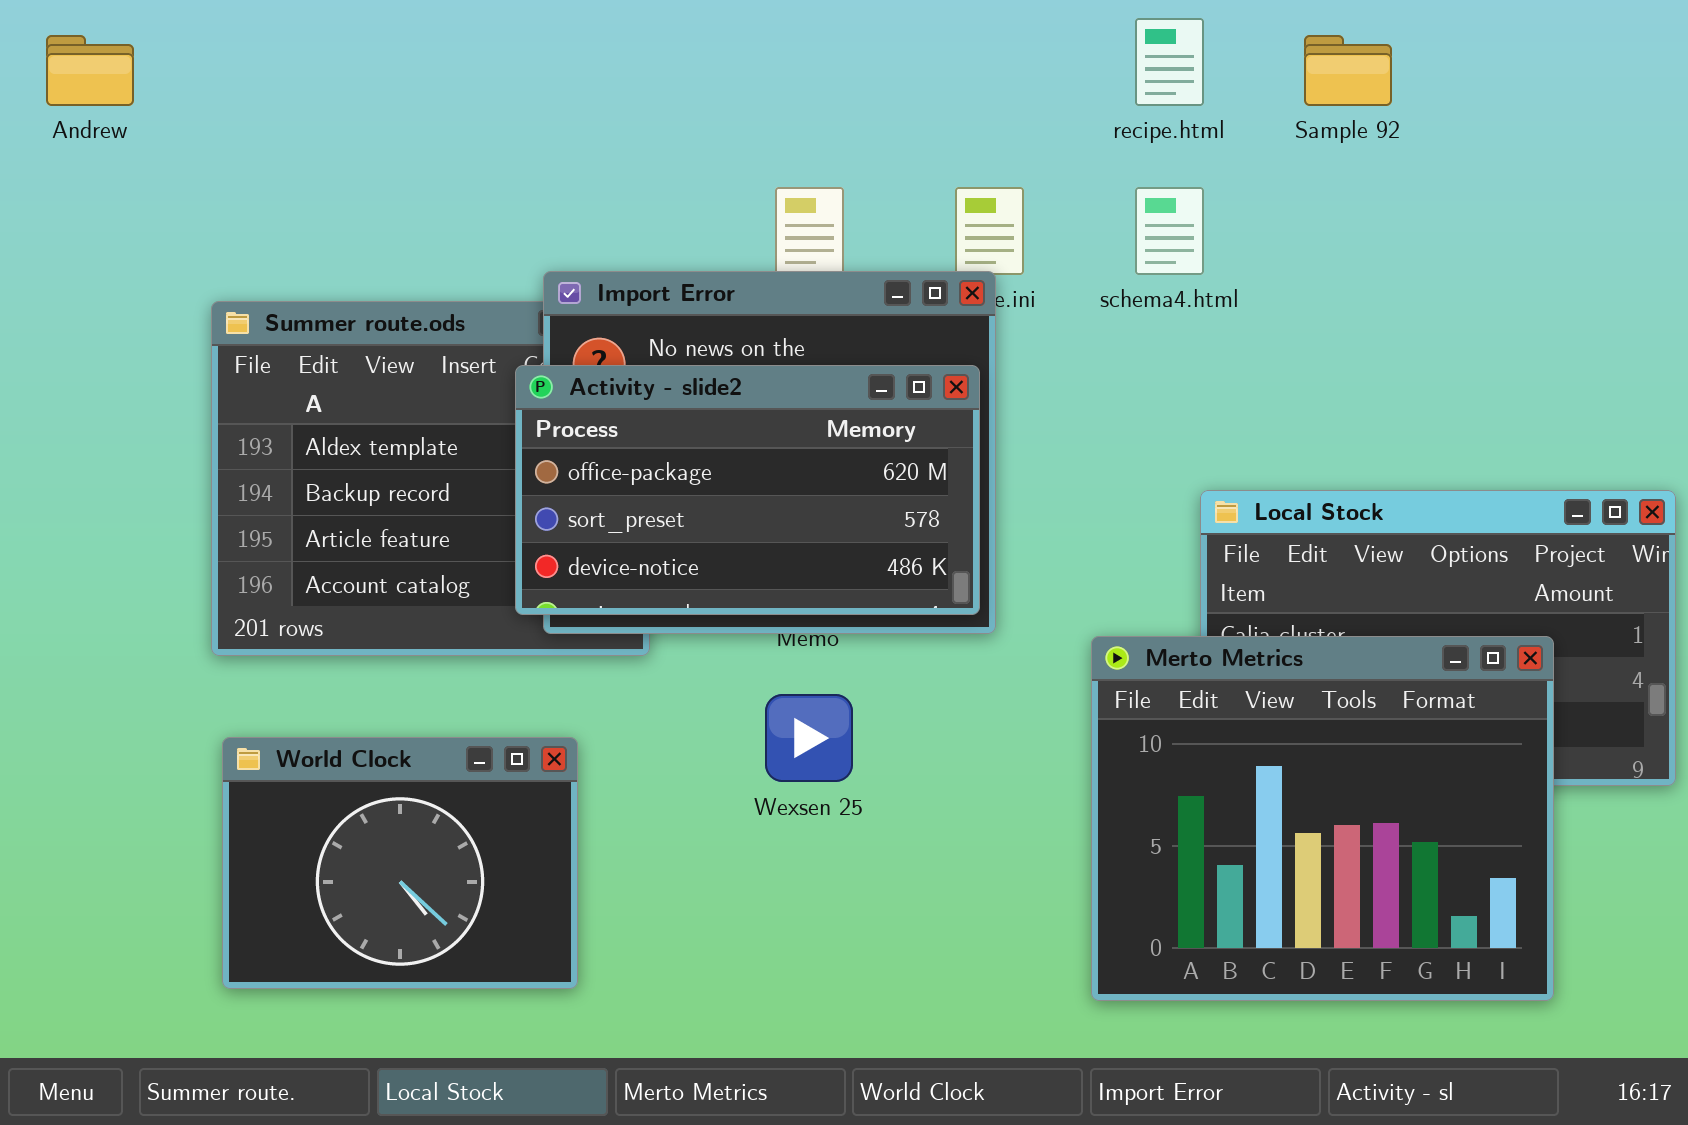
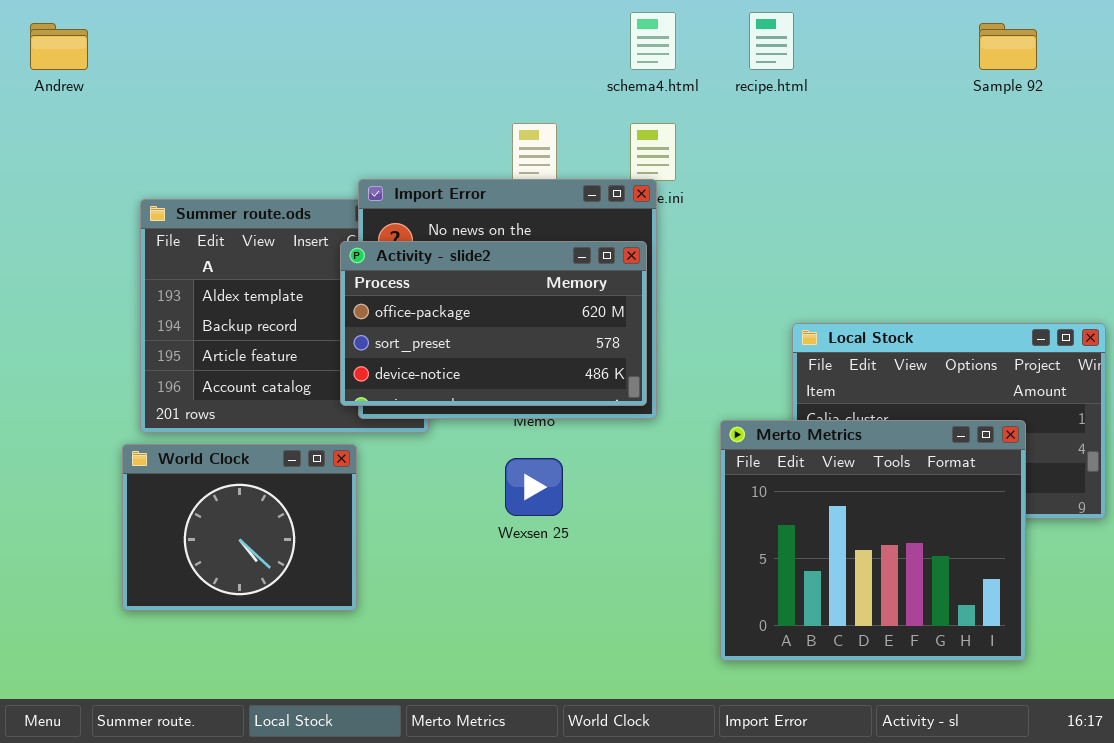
Sample 92: [1304,35,1392,106] -> [979,23,1037,70], moved
schema4.html: [1135,187,1204,275] -> [630,12,676,70], moved
World Clock: [222,737,578,989] -> [122,444,357,611], moved

